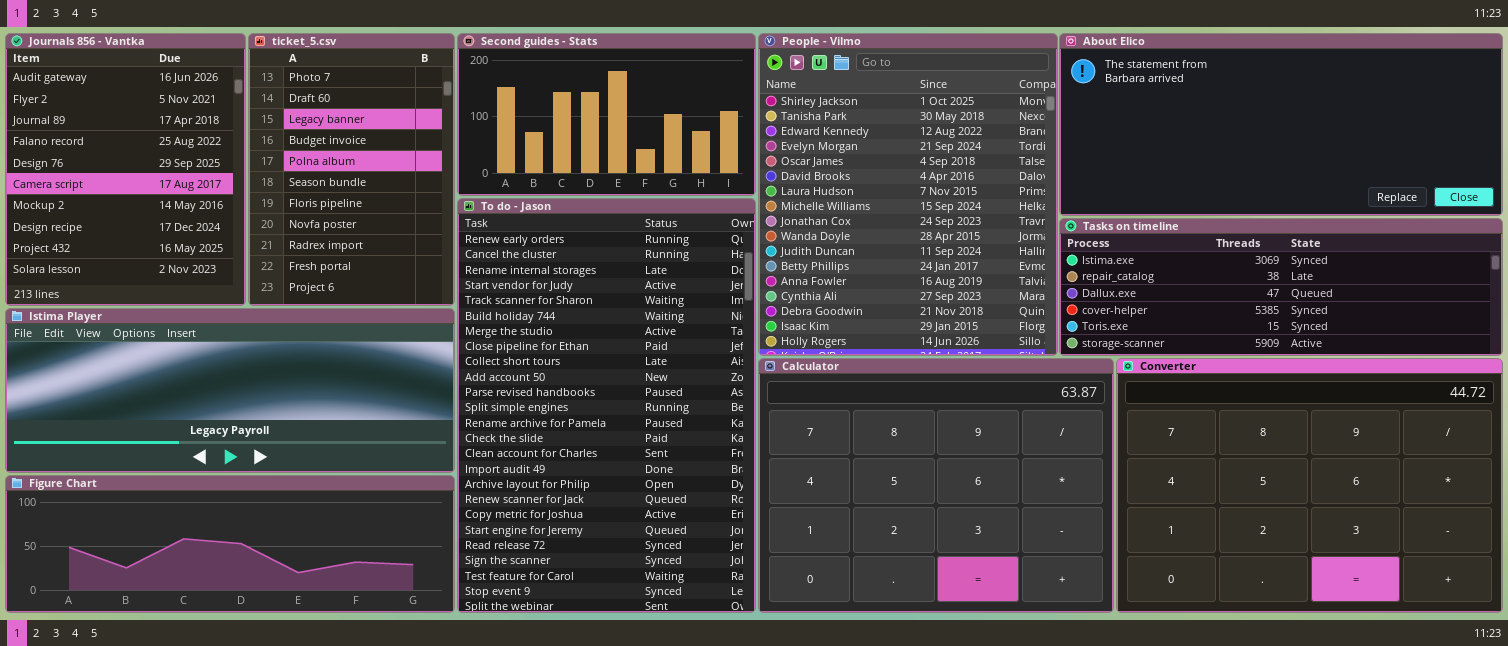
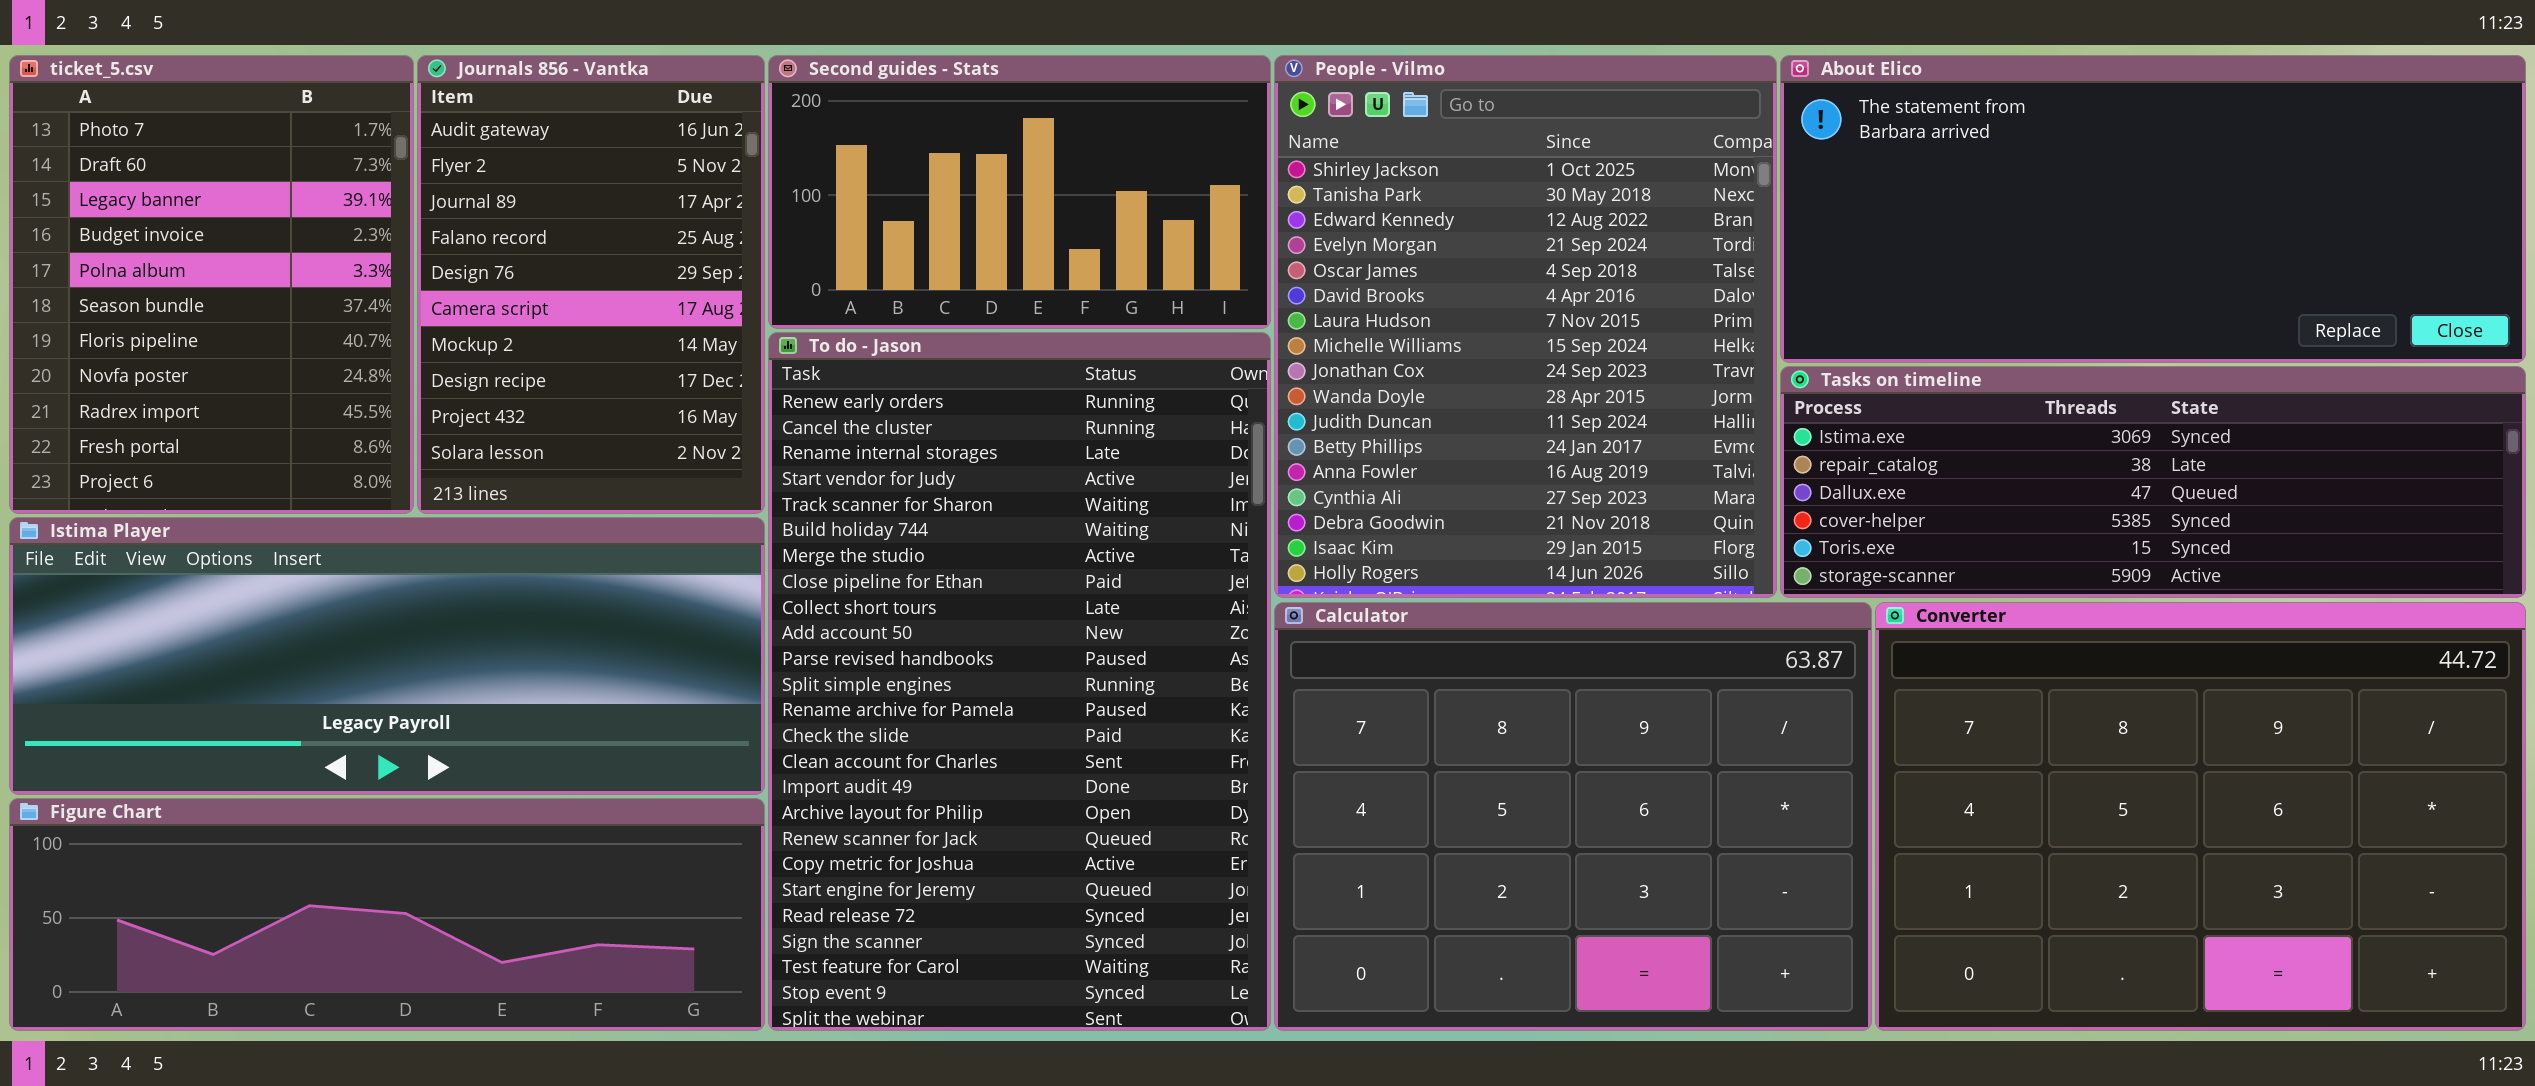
Journals 856 - Vantka: [5,33,246,306] -> [417,55,765,514], moved, resized
ticket_5.csv: [248,33,455,306] -> [9,55,414,514], moved, resized

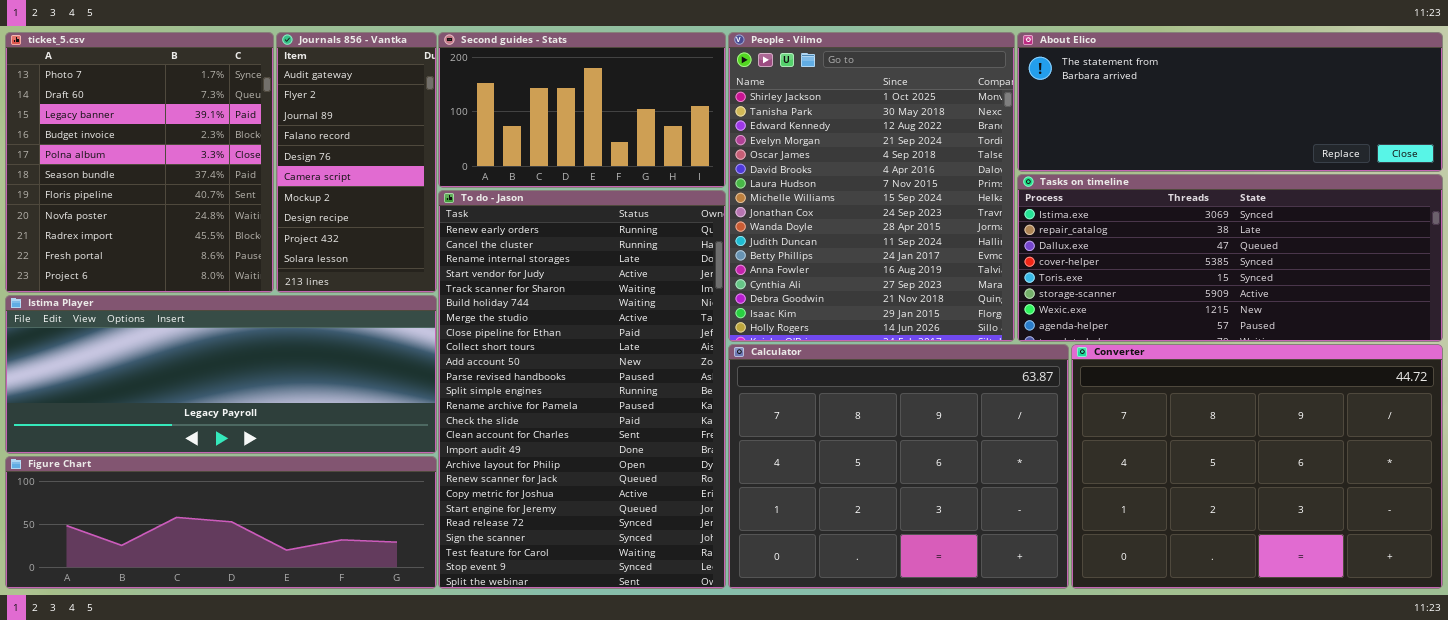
ticket_5.csv: [9,55,414,514] -> [5,32,274,293], resized
Journals 856 - Vantka: [417,55,765,514] -> [276,32,437,293], resized
About Elico: [1780,55,2526,363] -> [1017,32,1443,172], resized
Tasks on timeline: [1780,366,2526,598] -> [1017,174,1443,342], resized

